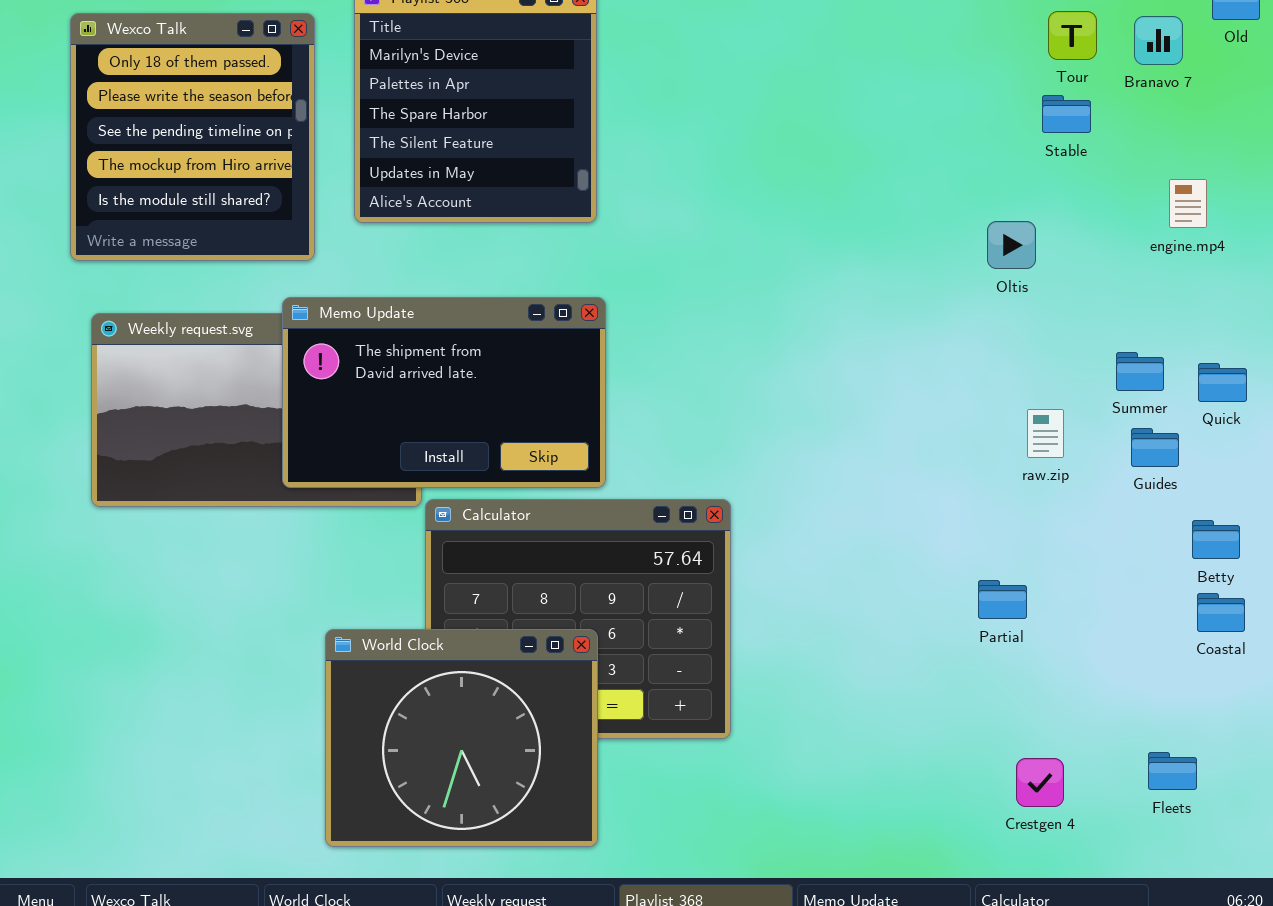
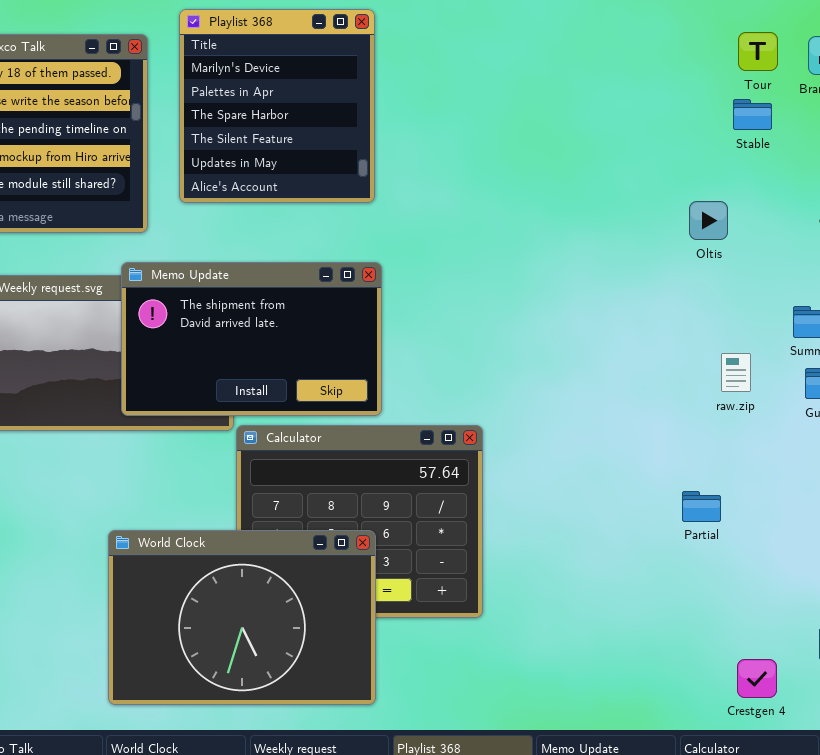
World Clock: [325,629,598,847] -> [108,530,376,705], resized
Crestgen 4: [1016,758,1064,807] -> [737,659,777,698], moved

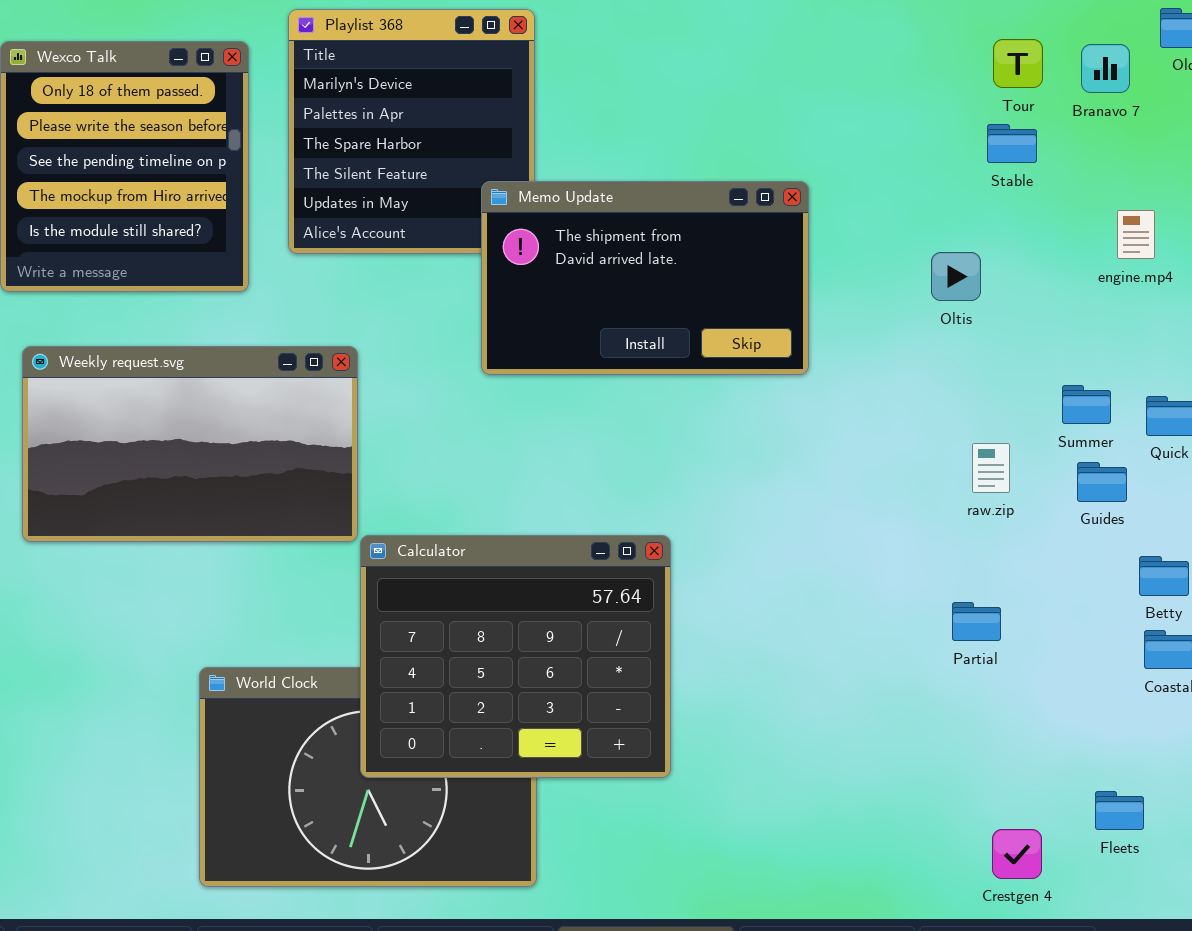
Memo Update: [121,262,382,416] -> [481,181,809,375], moved
Calculator: [236,425,483,618] -> [360,535,671,778], raised
Partial: [682,491,721,522] -> [952,602,1001,641], moved

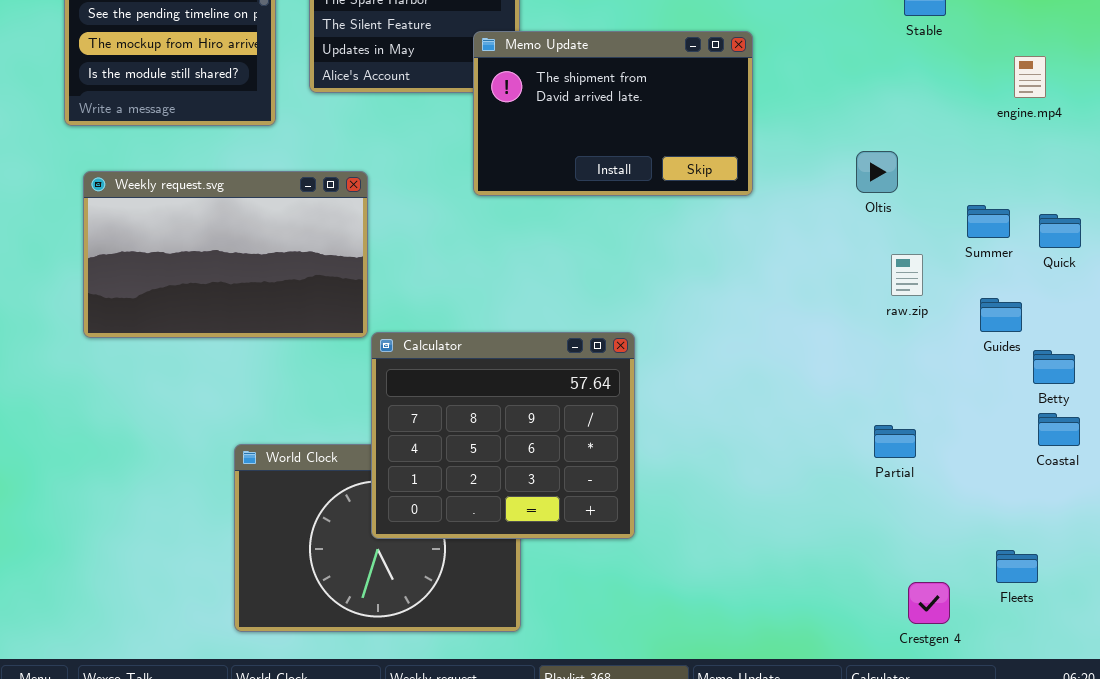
Oltis: [931,252,981,301] -> [856,151,898,193], moved
Guides: [1077,462,1127,502] -> [980,298,1022,332], moved
Partial: [952,602,1001,641] -> [874,425,916,458], moved

